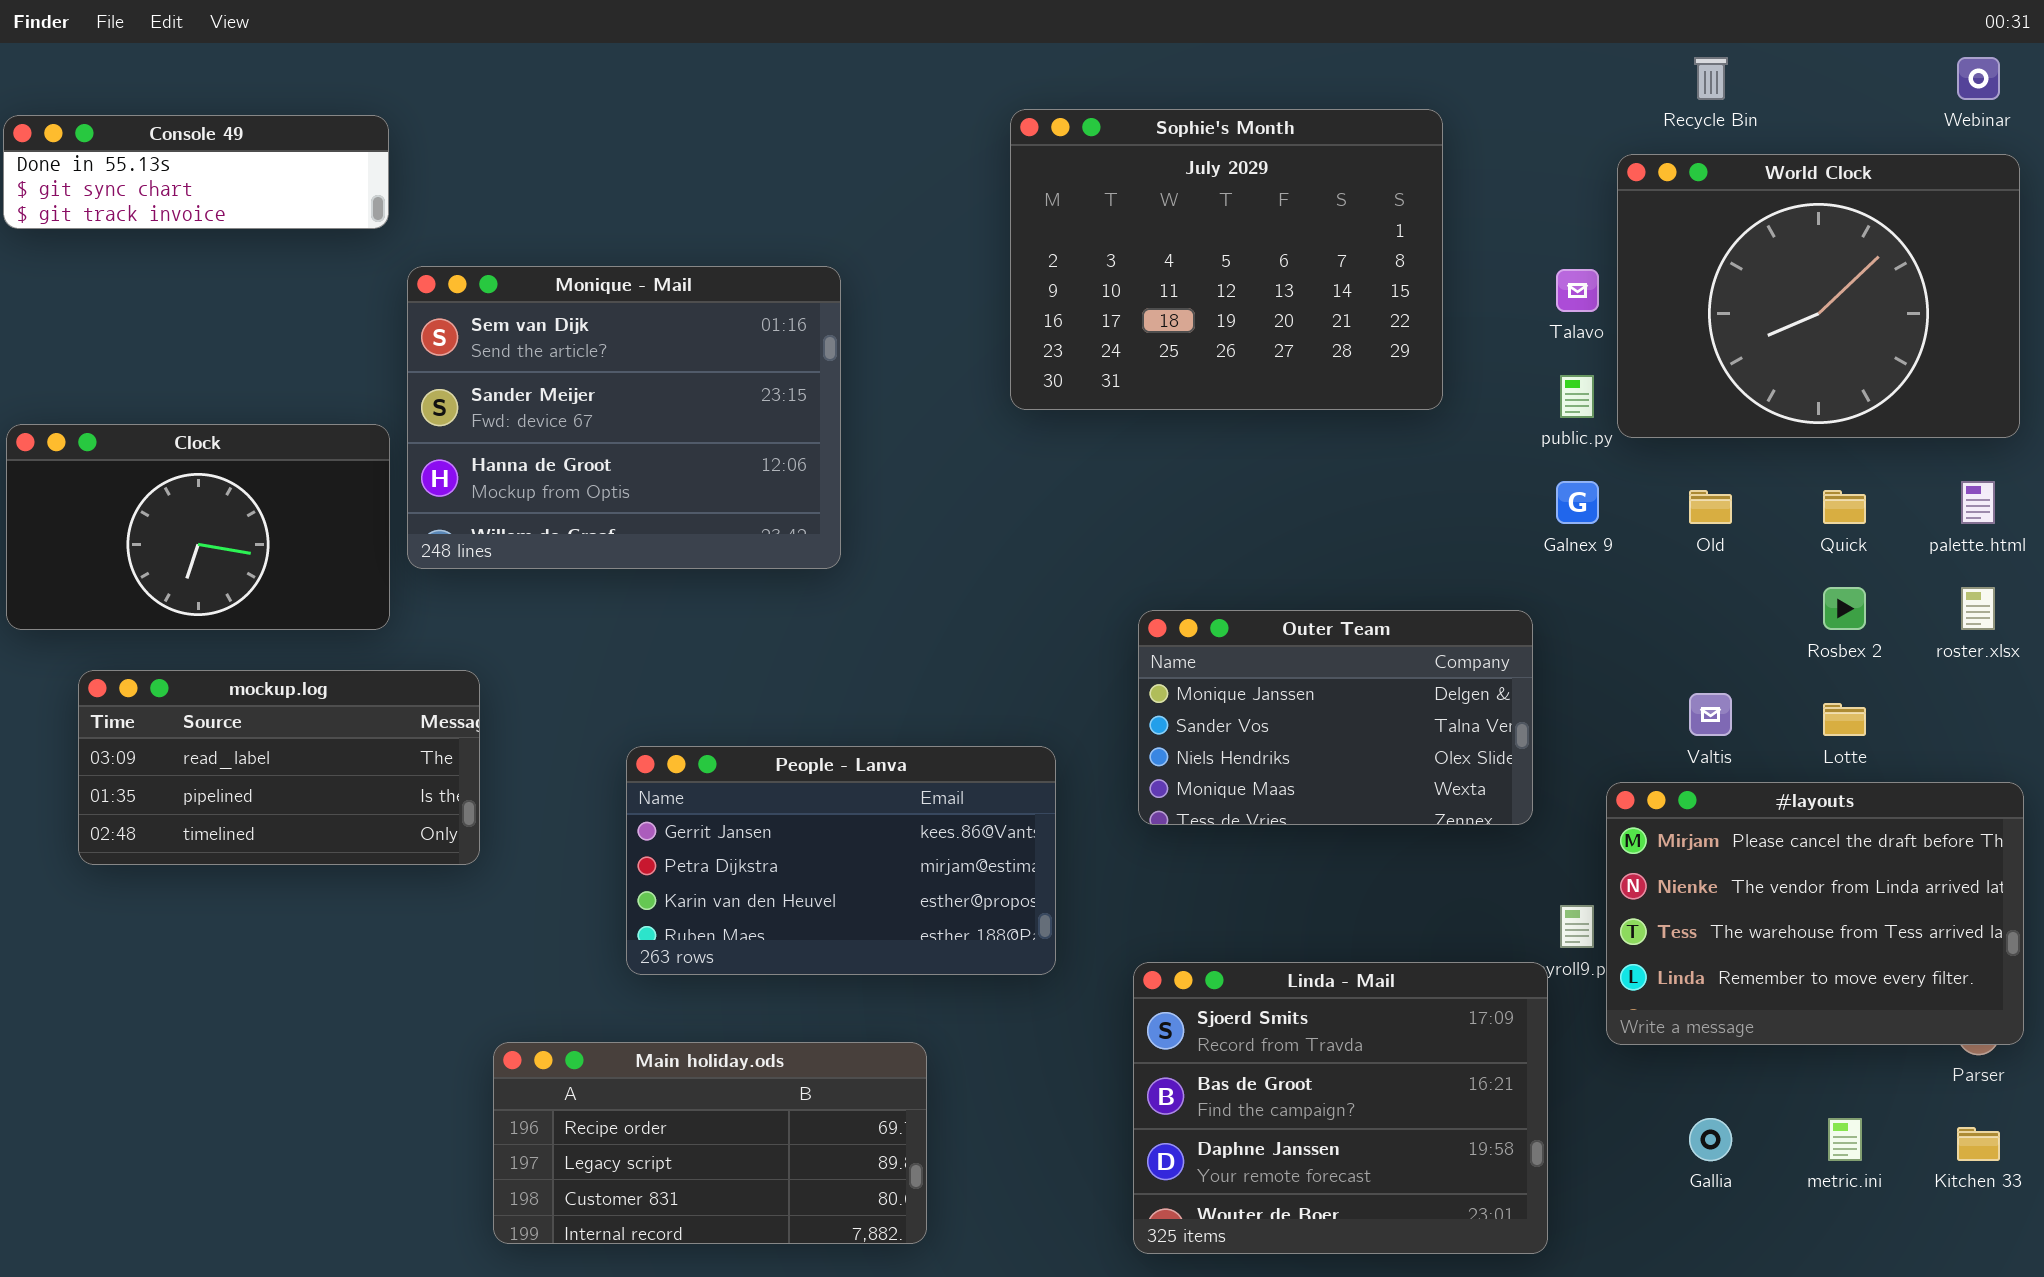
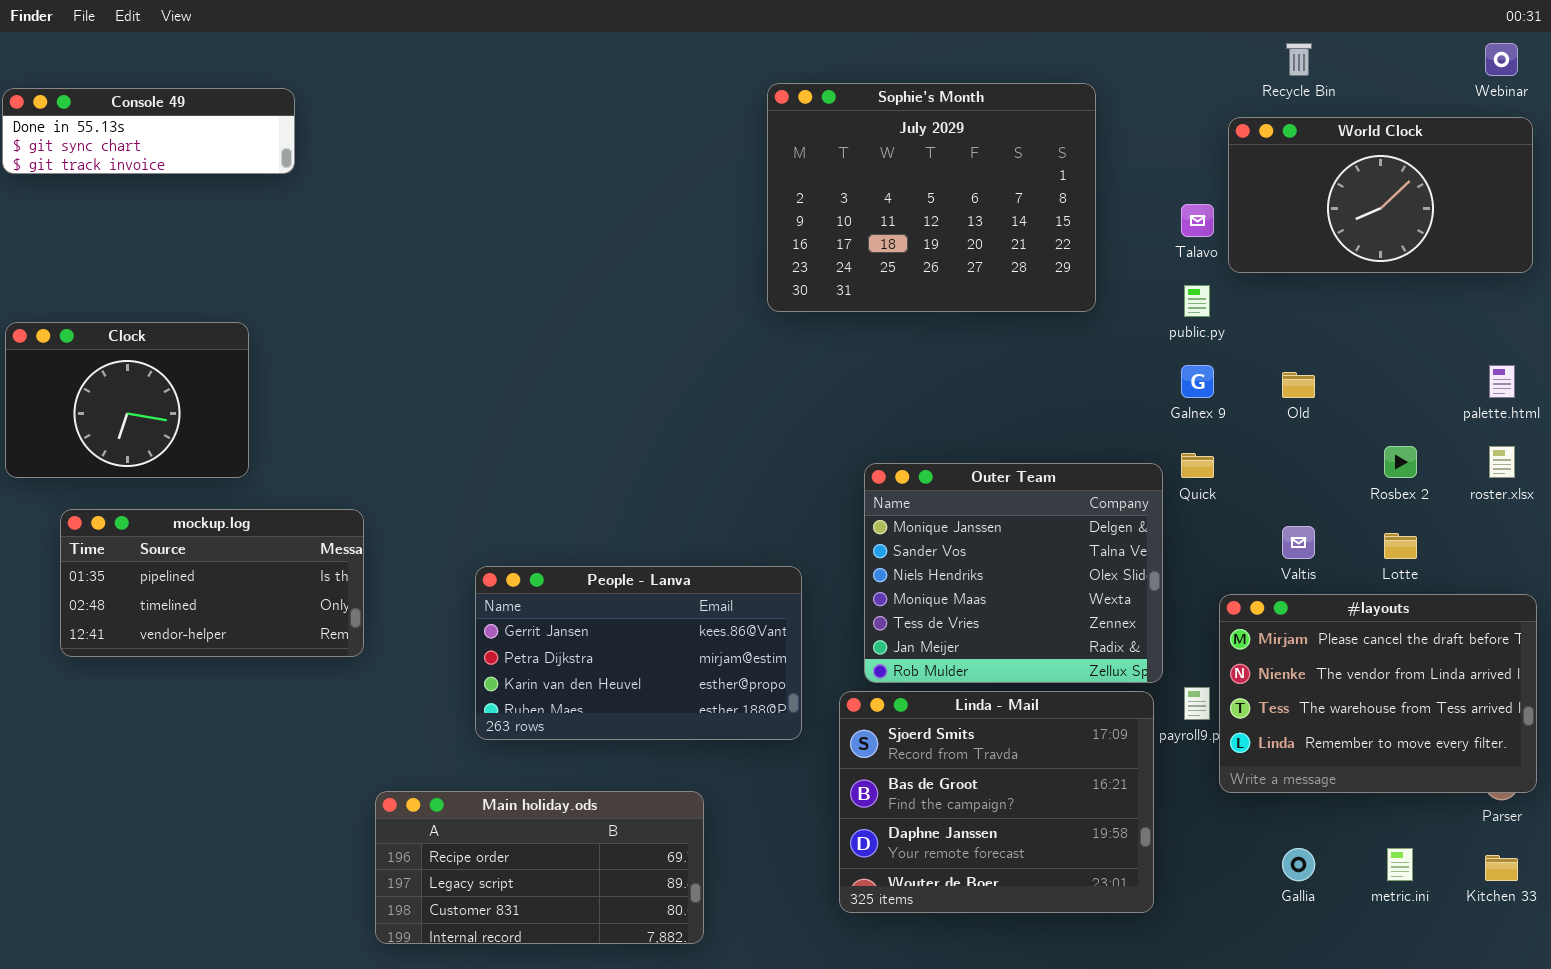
World Clock: [1617,154,2020,438] -> [1228,117,1533,273], resized
Monique - Mail: [407,266,841,569] -> none, closed
Clock: [6,424,390,630] -> [5,322,249,478], resized
Quick: [1823,490,1866,524] -> [1181,453,1214,478], moved
Outer Team: [1138,610,1533,825] -> [864,463,1163,683], resized
mockup.log: [78,670,480,865] -> [60,509,364,657], scrolled down 1 row
Linda - Mail: [1133,962,1548,1254] -> [839,691,1154,913], moved

